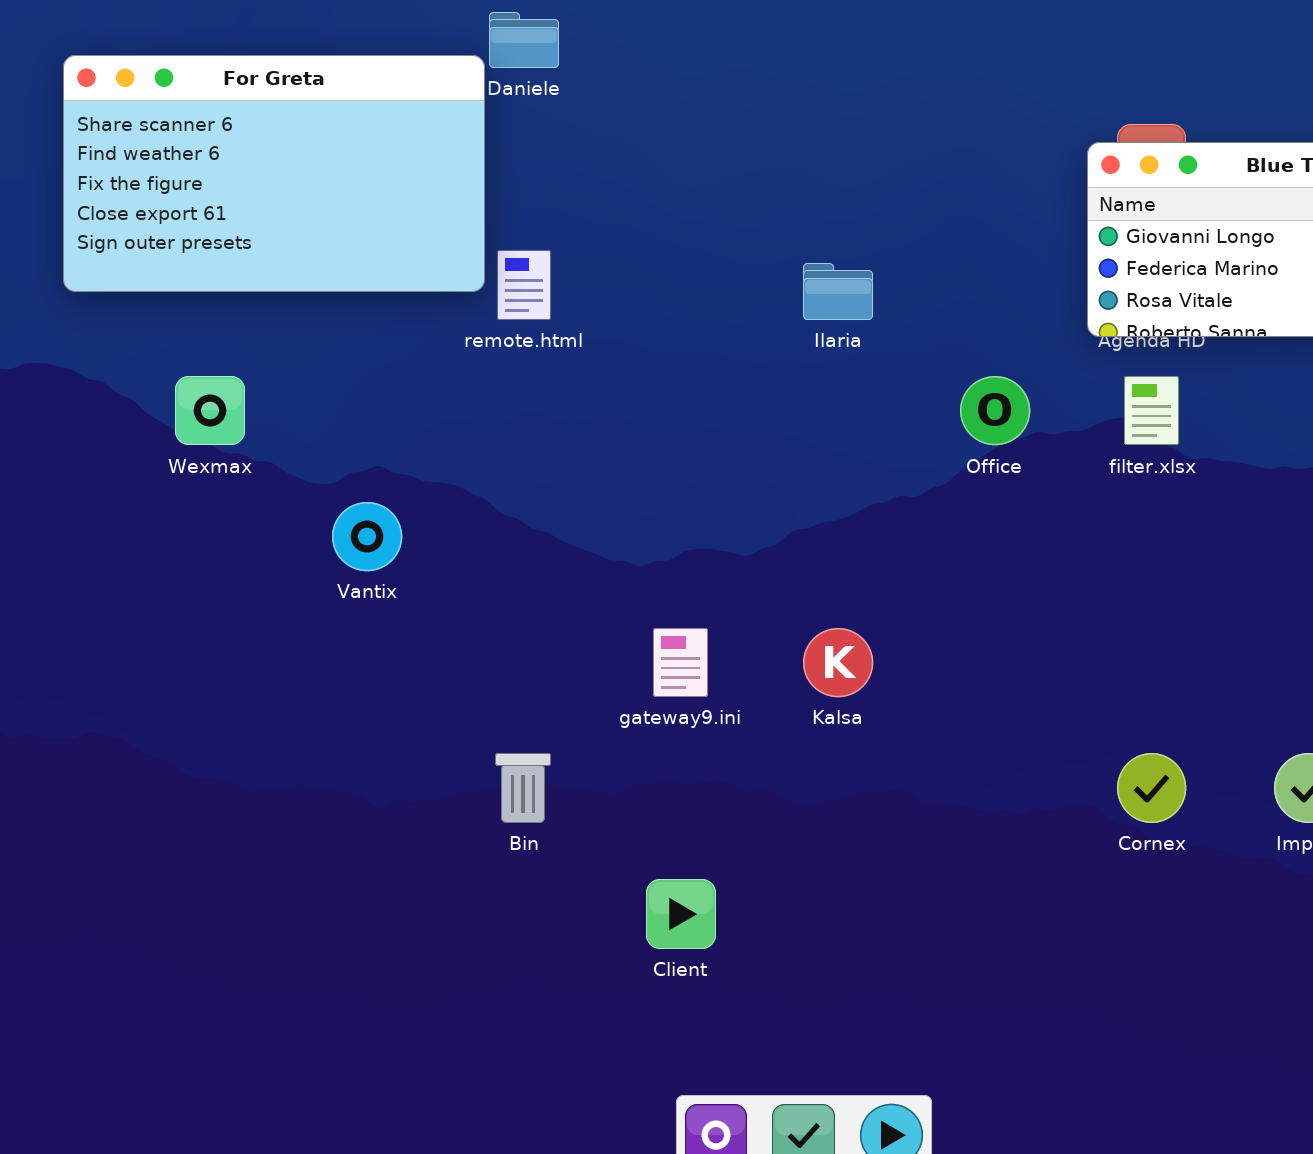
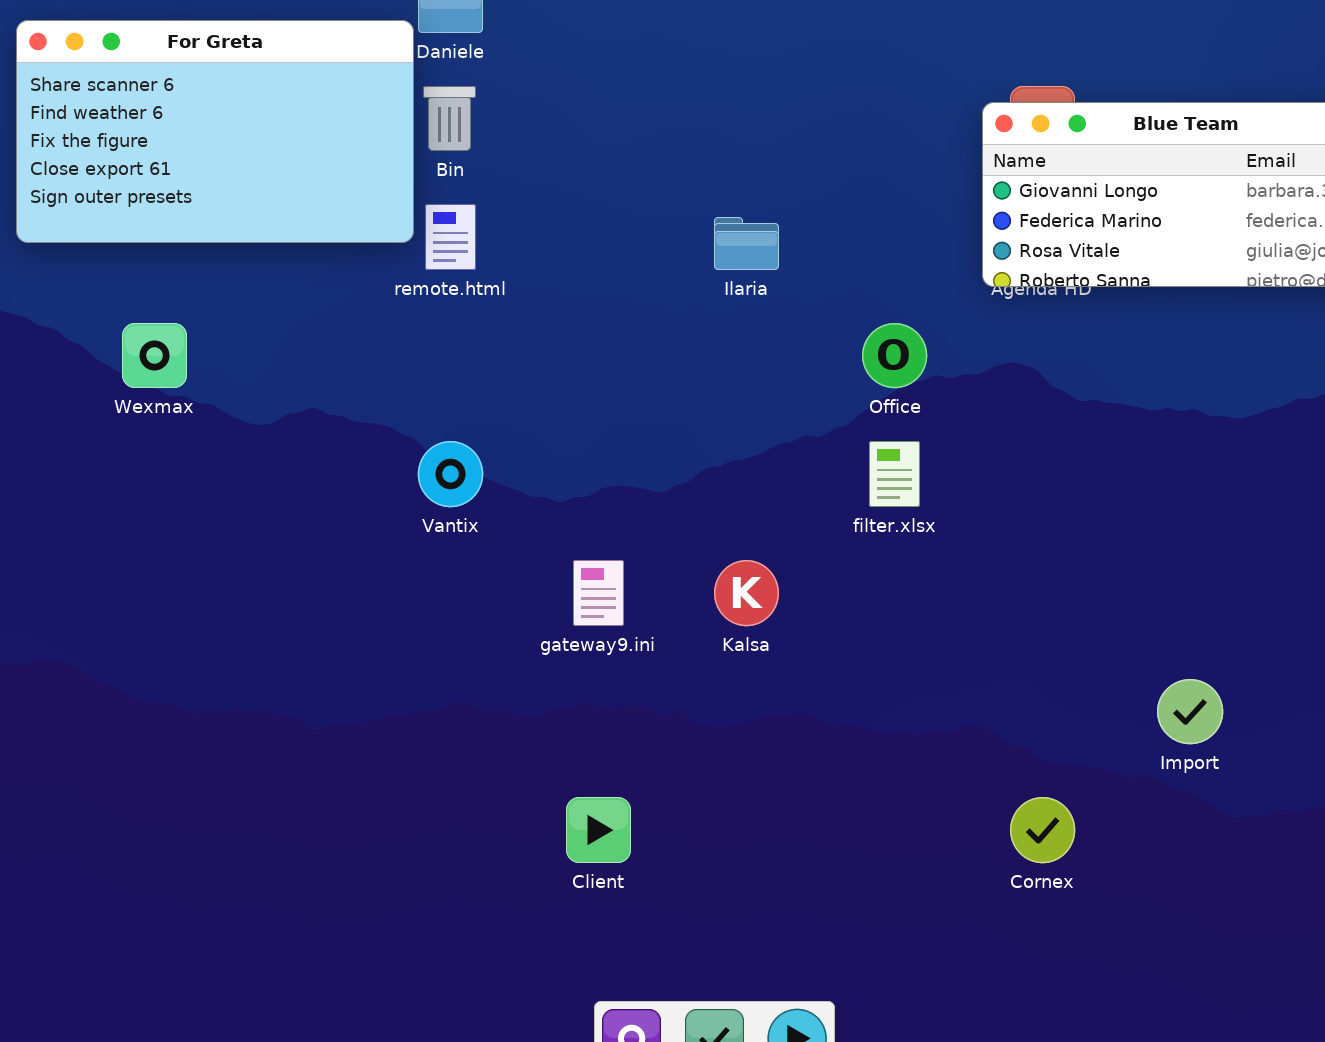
filter.xlsx: [1124,376,1179,445] -> [869,441,920,507], moved
Vantix: [332,502,402,571] -> [418,441,483,507], moved
Bin: [495,753,551,823] -> [423,86,476,151], moved
Cornex: [1117,753,1186,823] -> [1010,797,1075,863], moved

